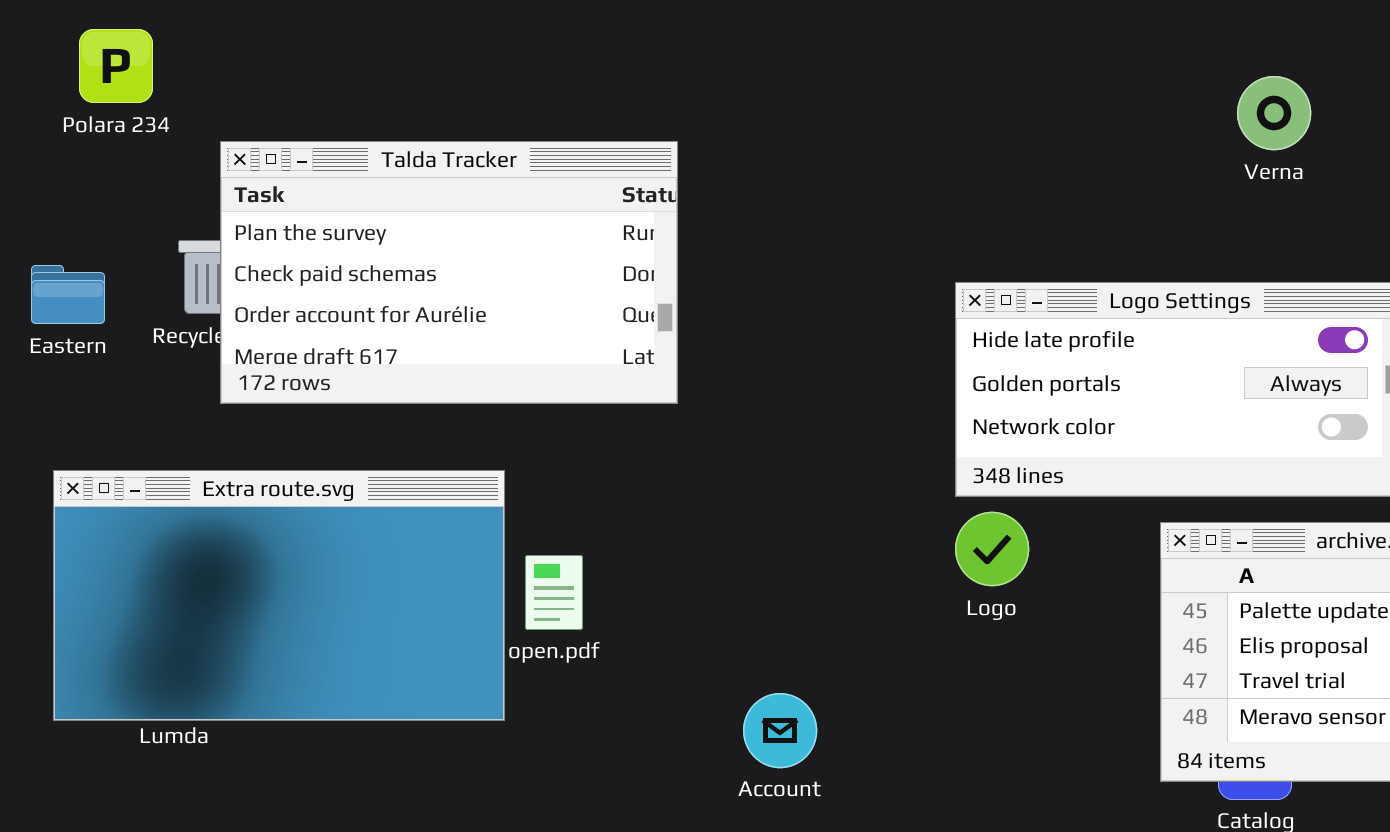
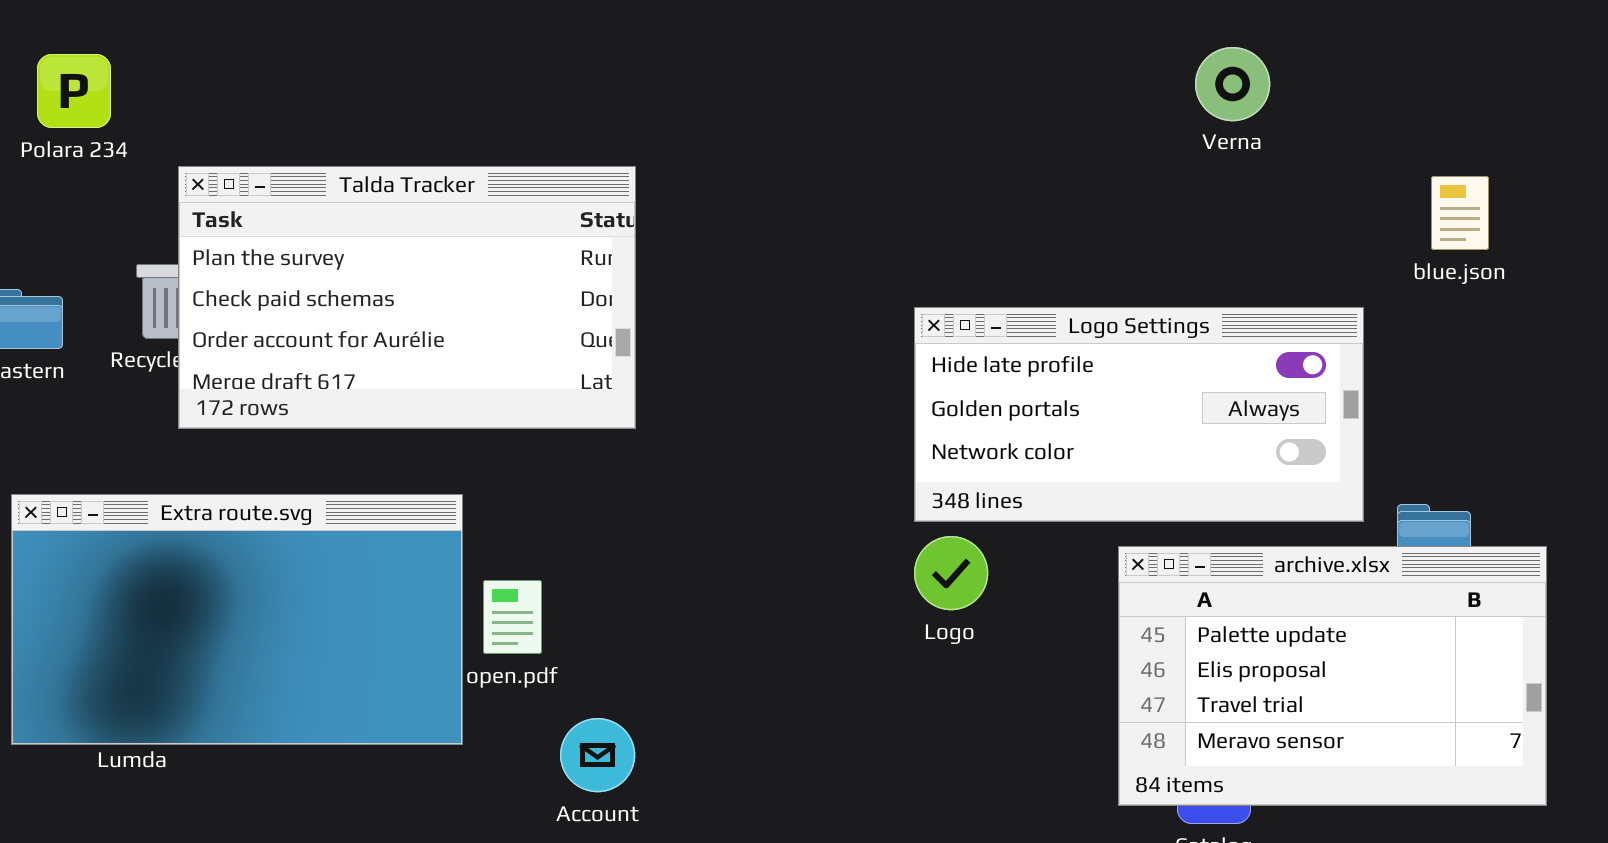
Verna: [1237,76,1311,150] -> [1195,47,1270,121], moved
Account: [743,693,817,768] -> [560,718,635,792], moved

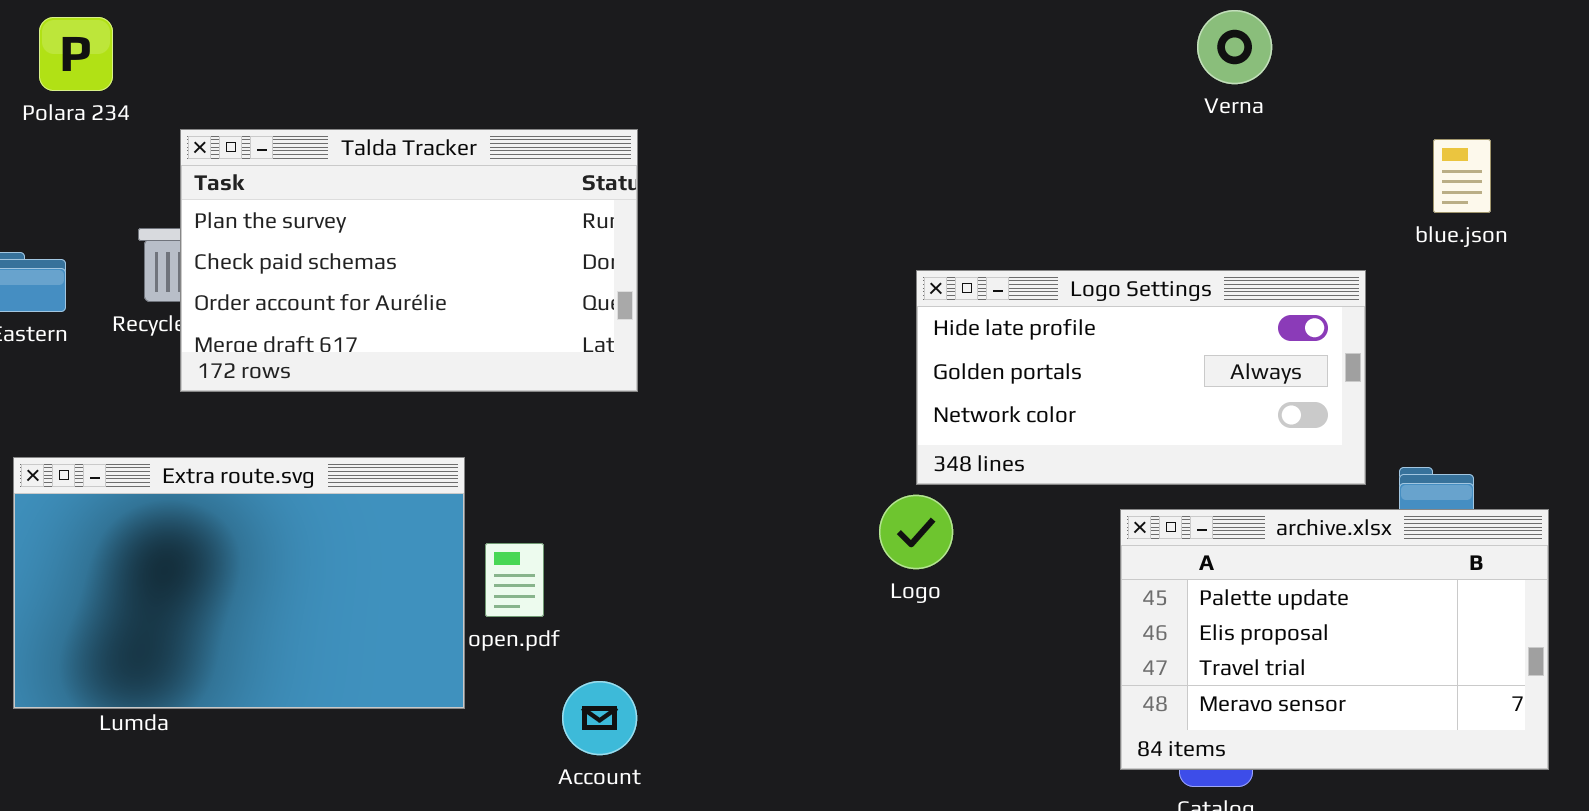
Logo: [914,536,988,610] -> [879,495,953,569], moved

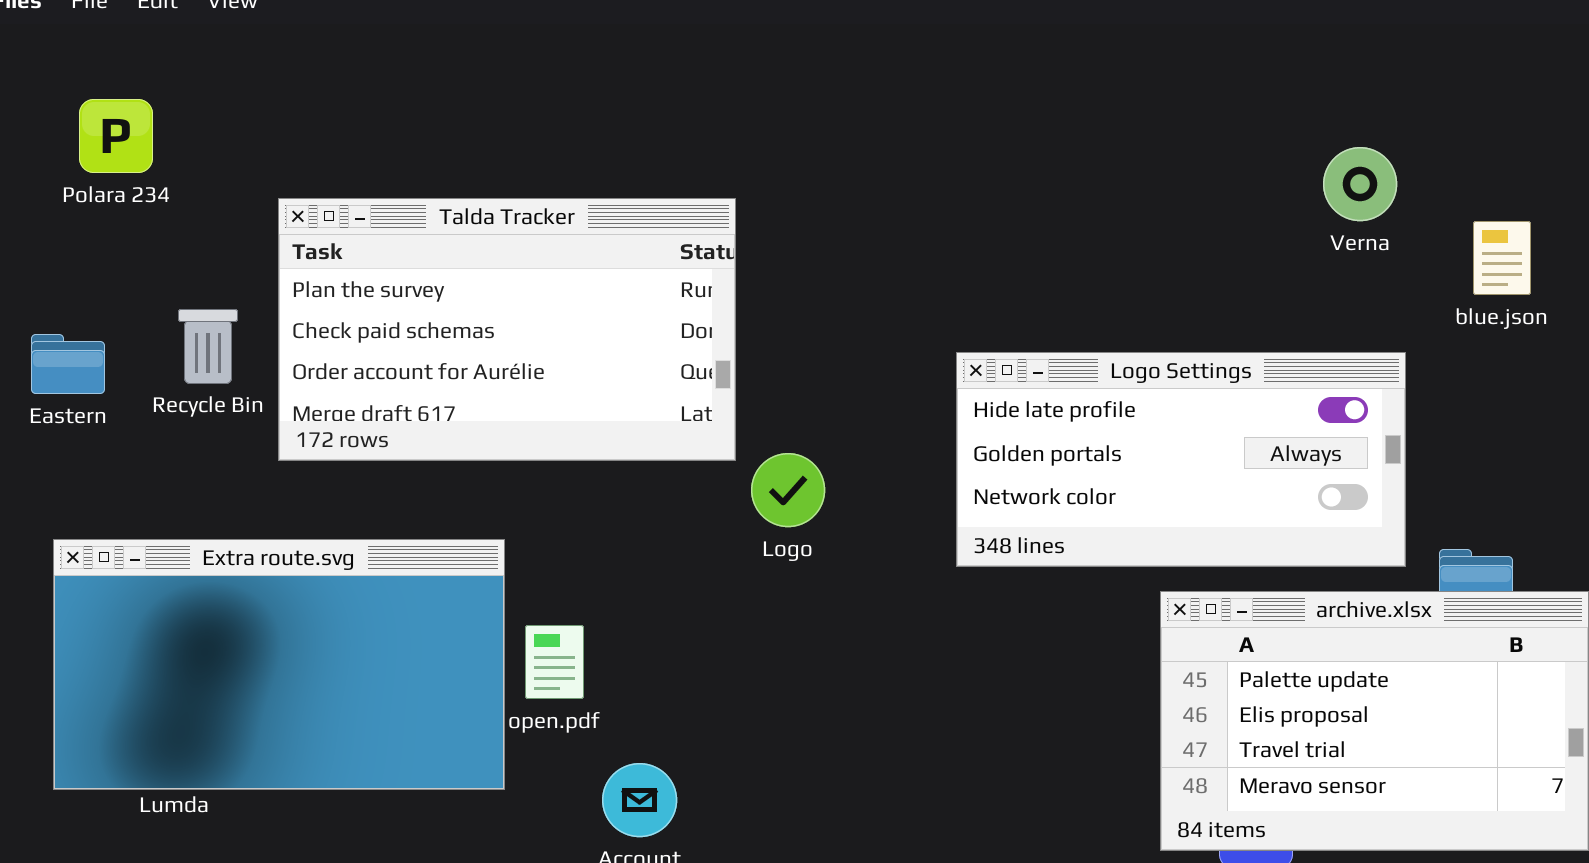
Verna: [1197,10,1272,84] -> [1323,147,1397,221], moved
Talda Tracker: [180,129,638,392] -> [278,198,736,461], moved
Logo: [879,495,953,569] -> [751,453,825,527], moved

